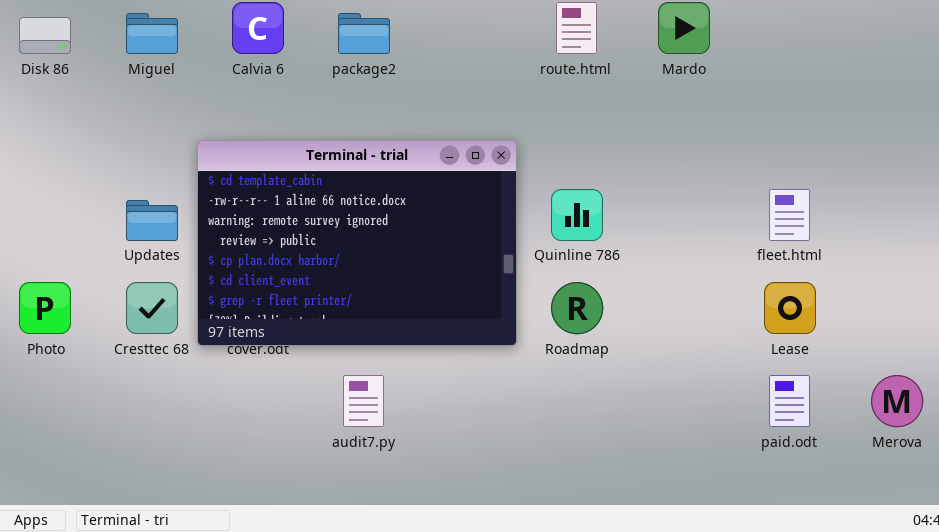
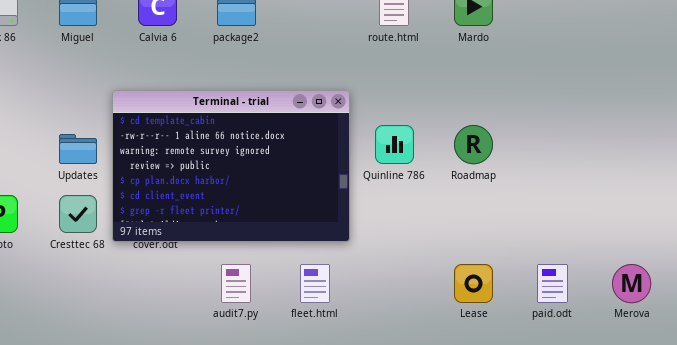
fleet.html: [769,189,810,241] -> [300,264,330,303], moved
Roadmap: [551,282,603,334] -> [454,125,493,164], moved
Lease: [764,282,816,334] -> [454,264,493,303], moved

